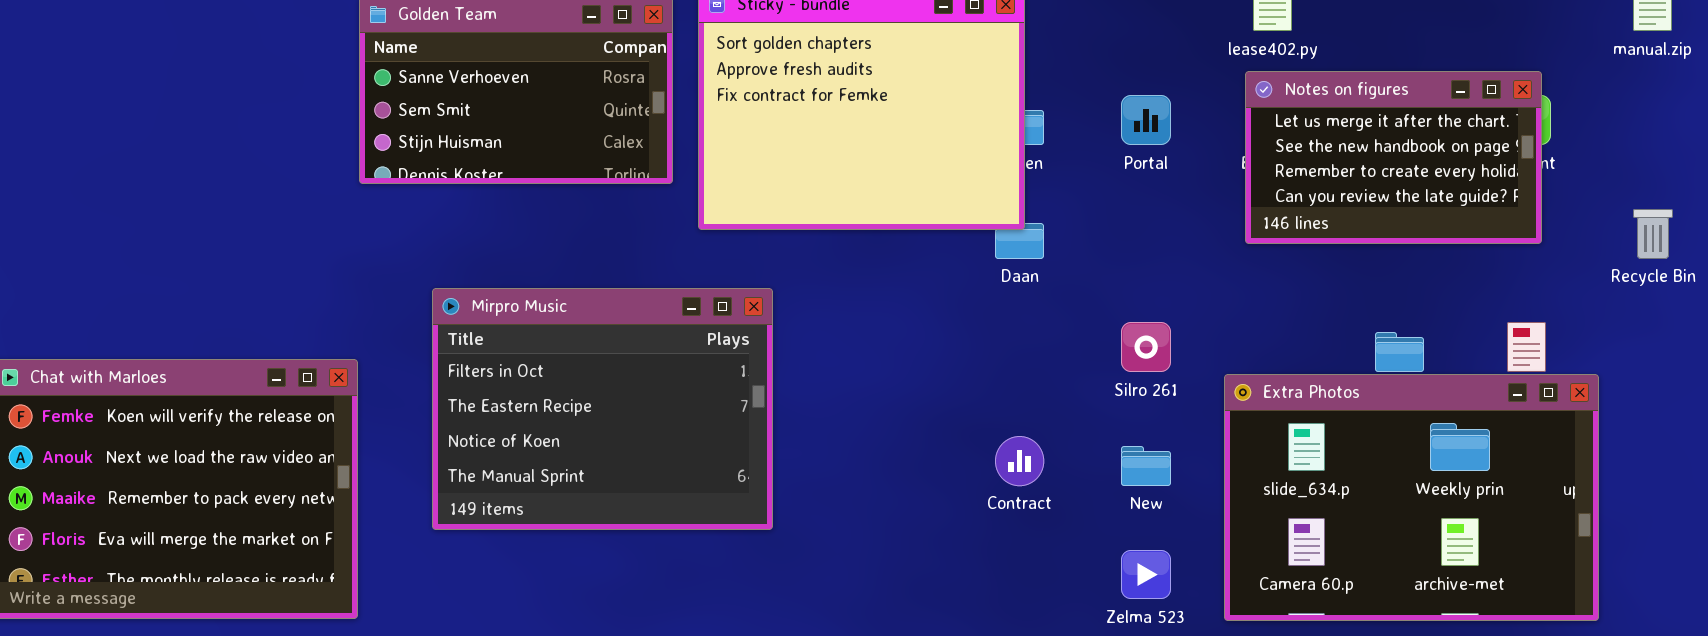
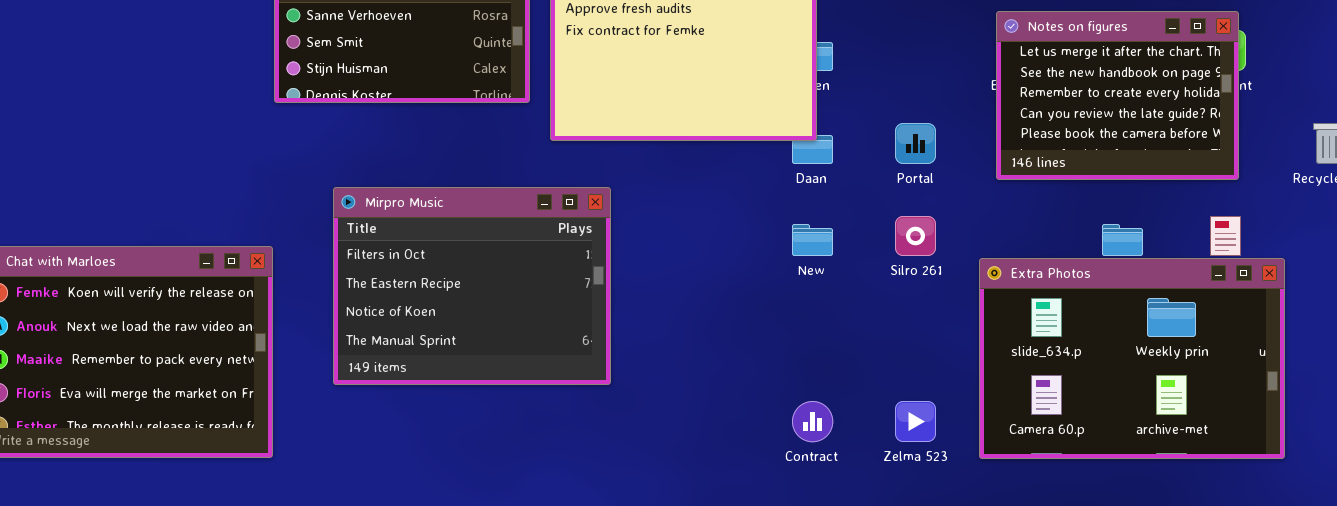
Notes on figures: [1245,71,1542,244] -> [996,11,1239,180], resized
Portal: [1121,95,1171,145] -> [895,123,936,164], moved
Contract: [995,436,1044,486] -> [792,401,833,442], moved
New: [1121,446,1171,486] -> [792,224,833,256], moved

